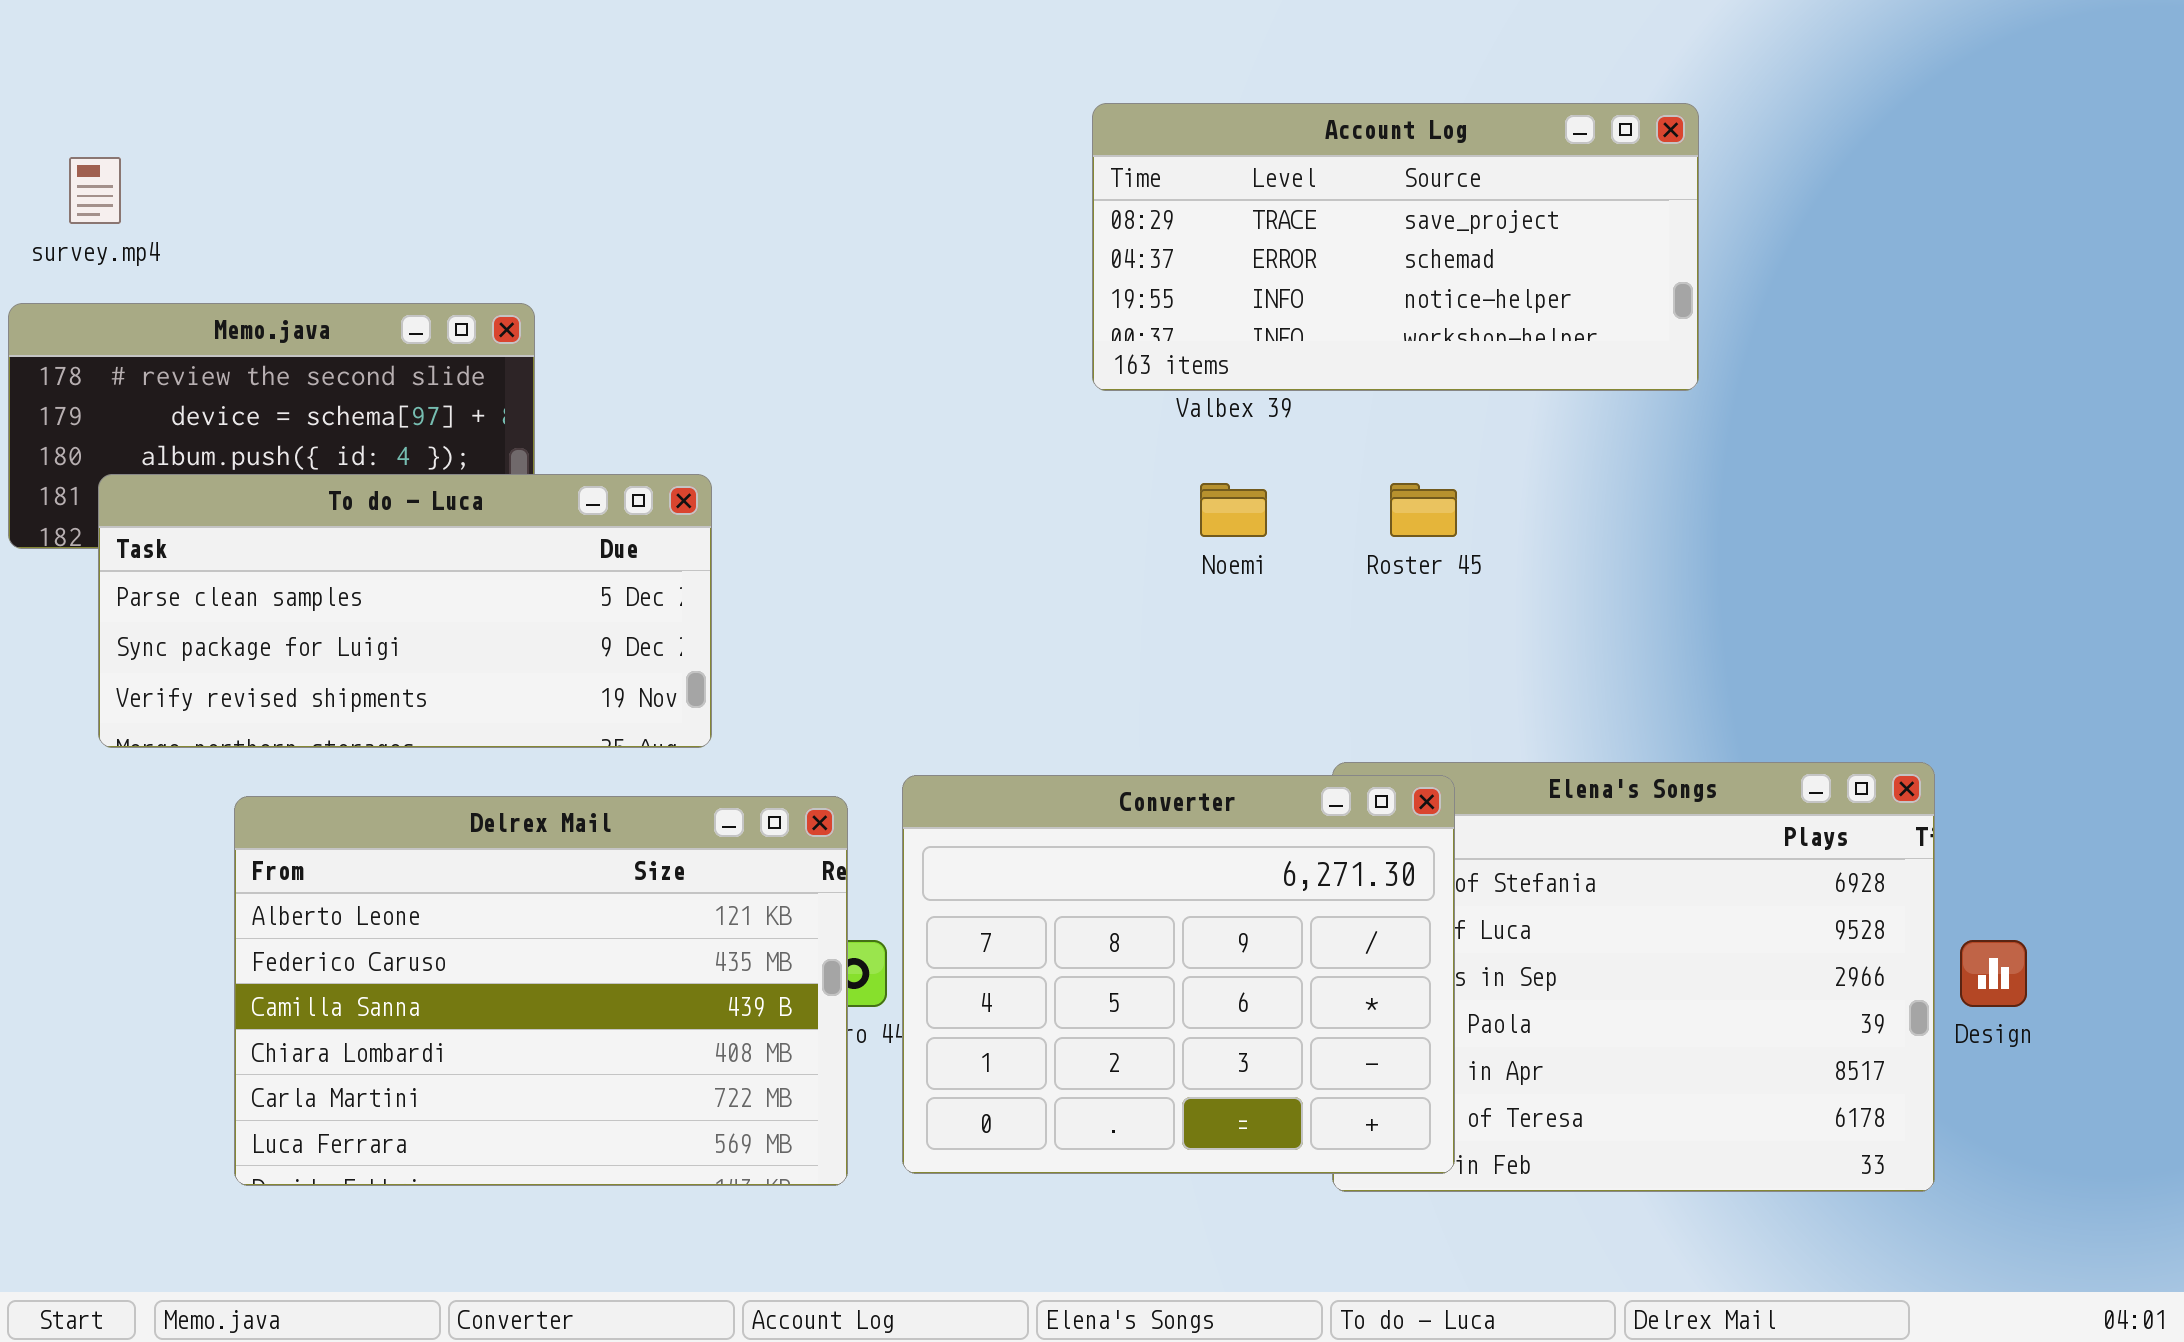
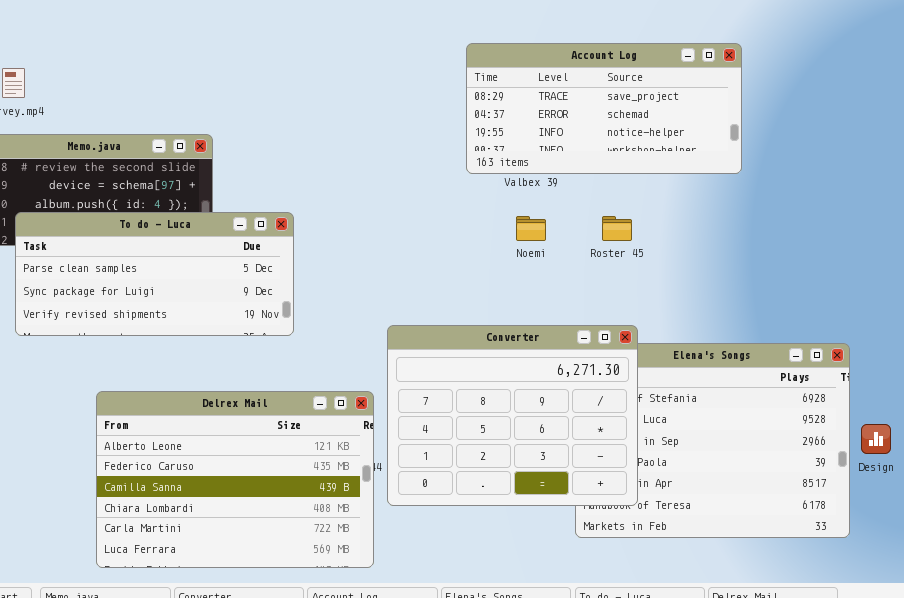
Converter: [902,775,1455,1174] -> [387,325,638,506], moved
Delrex Mail: [234,796,848,1186] -> [96,391,374,568], moved

